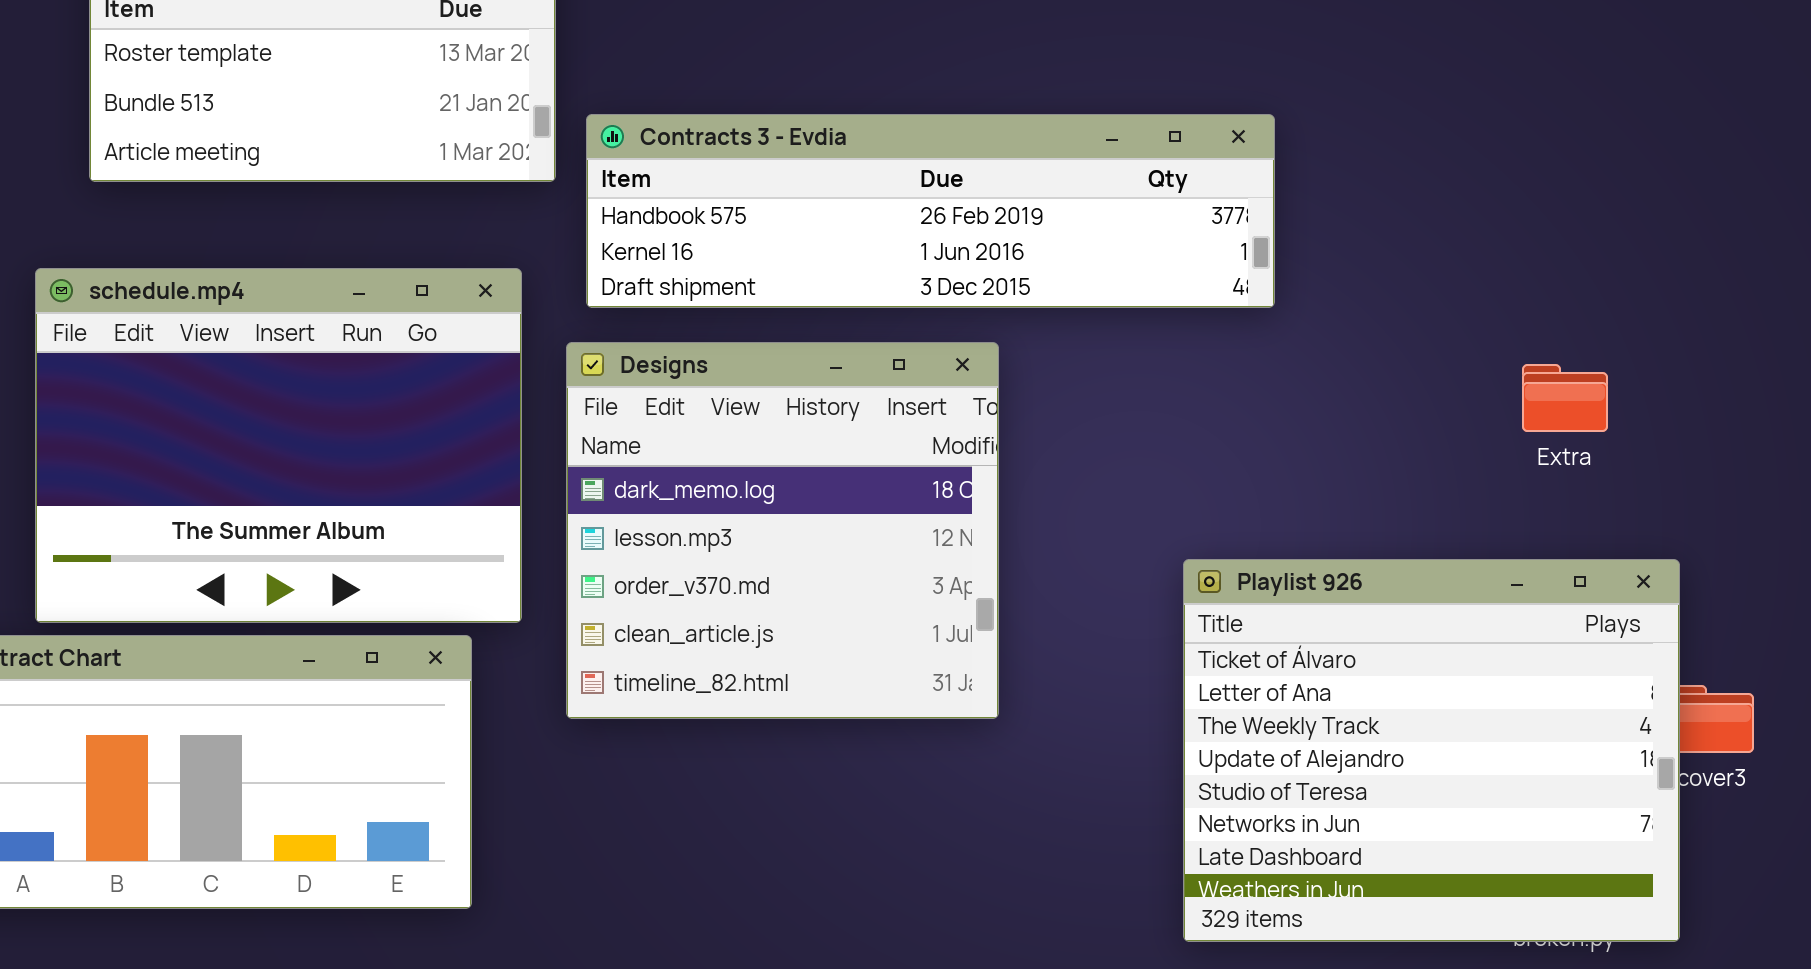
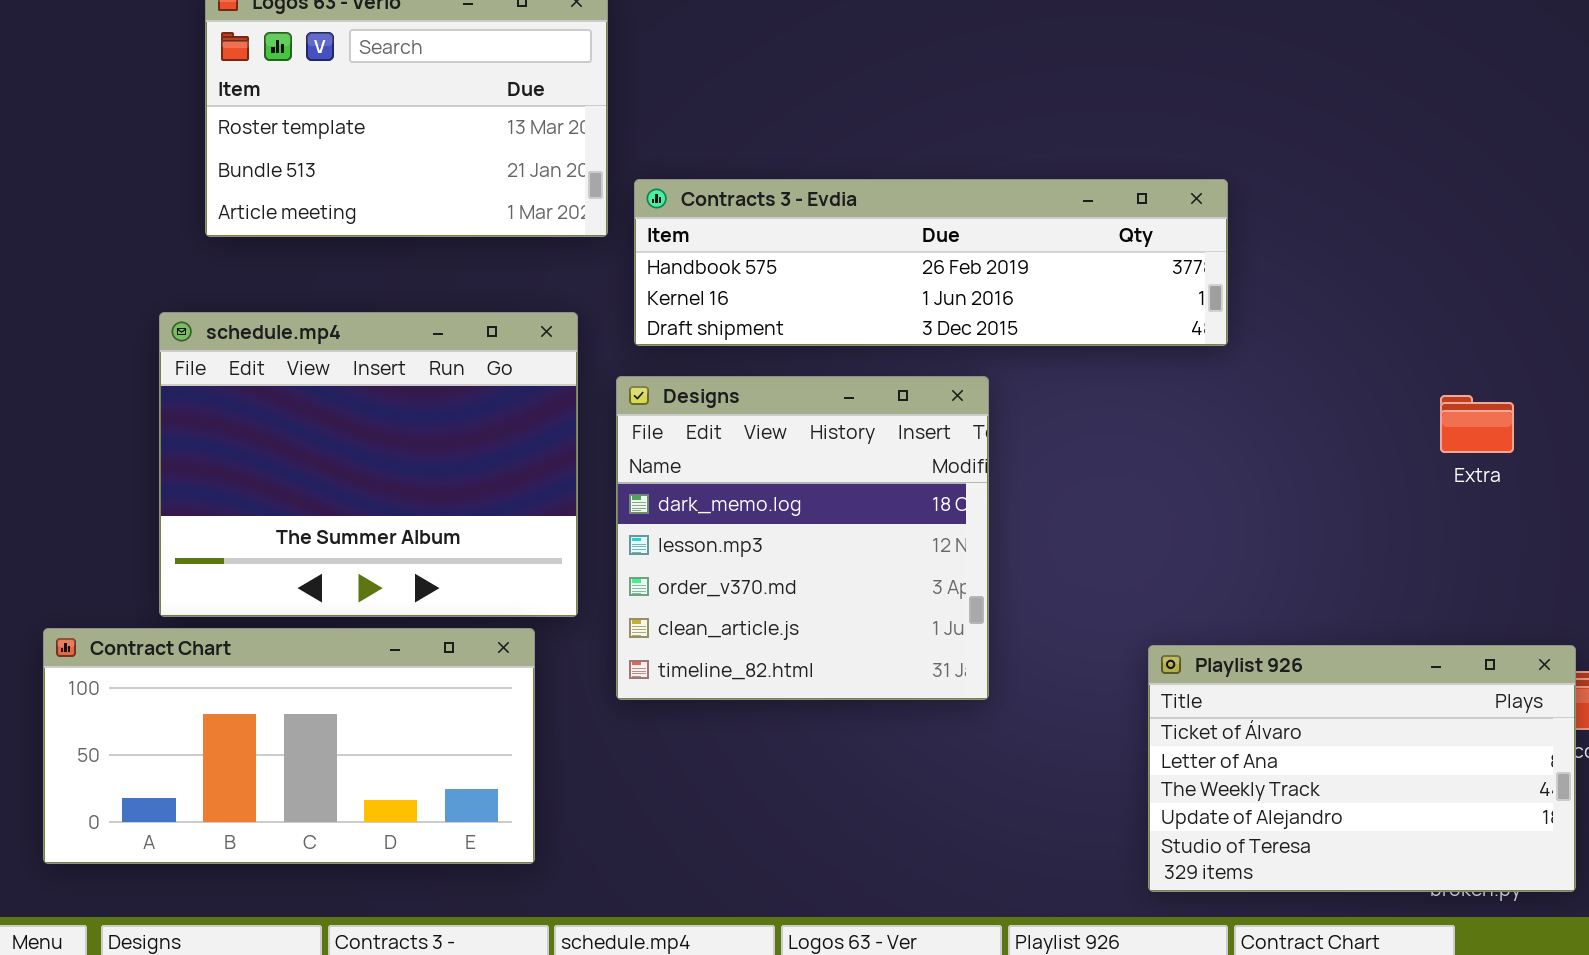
Playlist 926: [1183,559,1680,942] -> [1148,645,1576,892], resized

